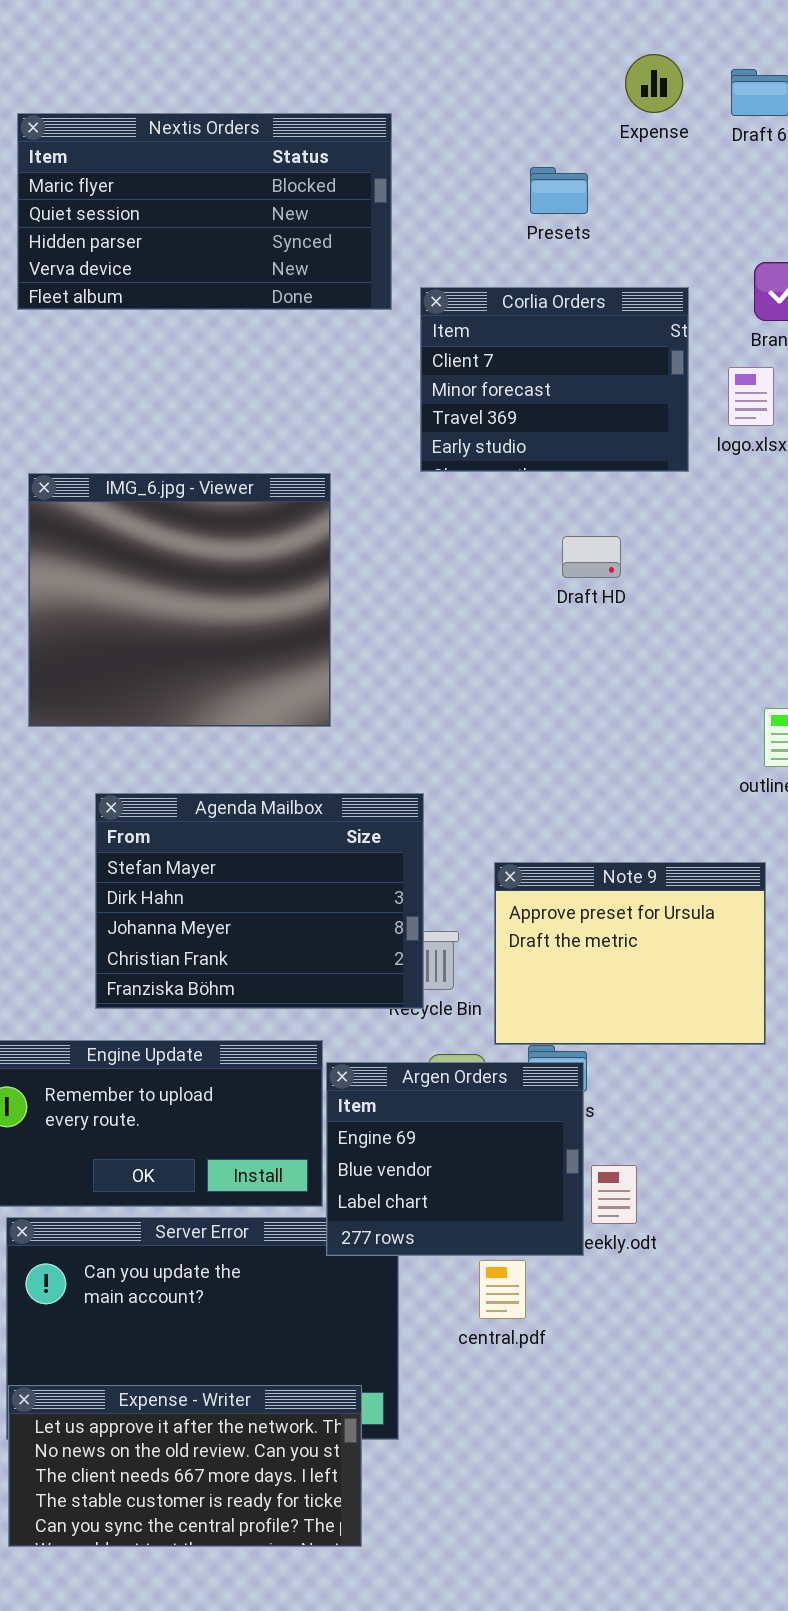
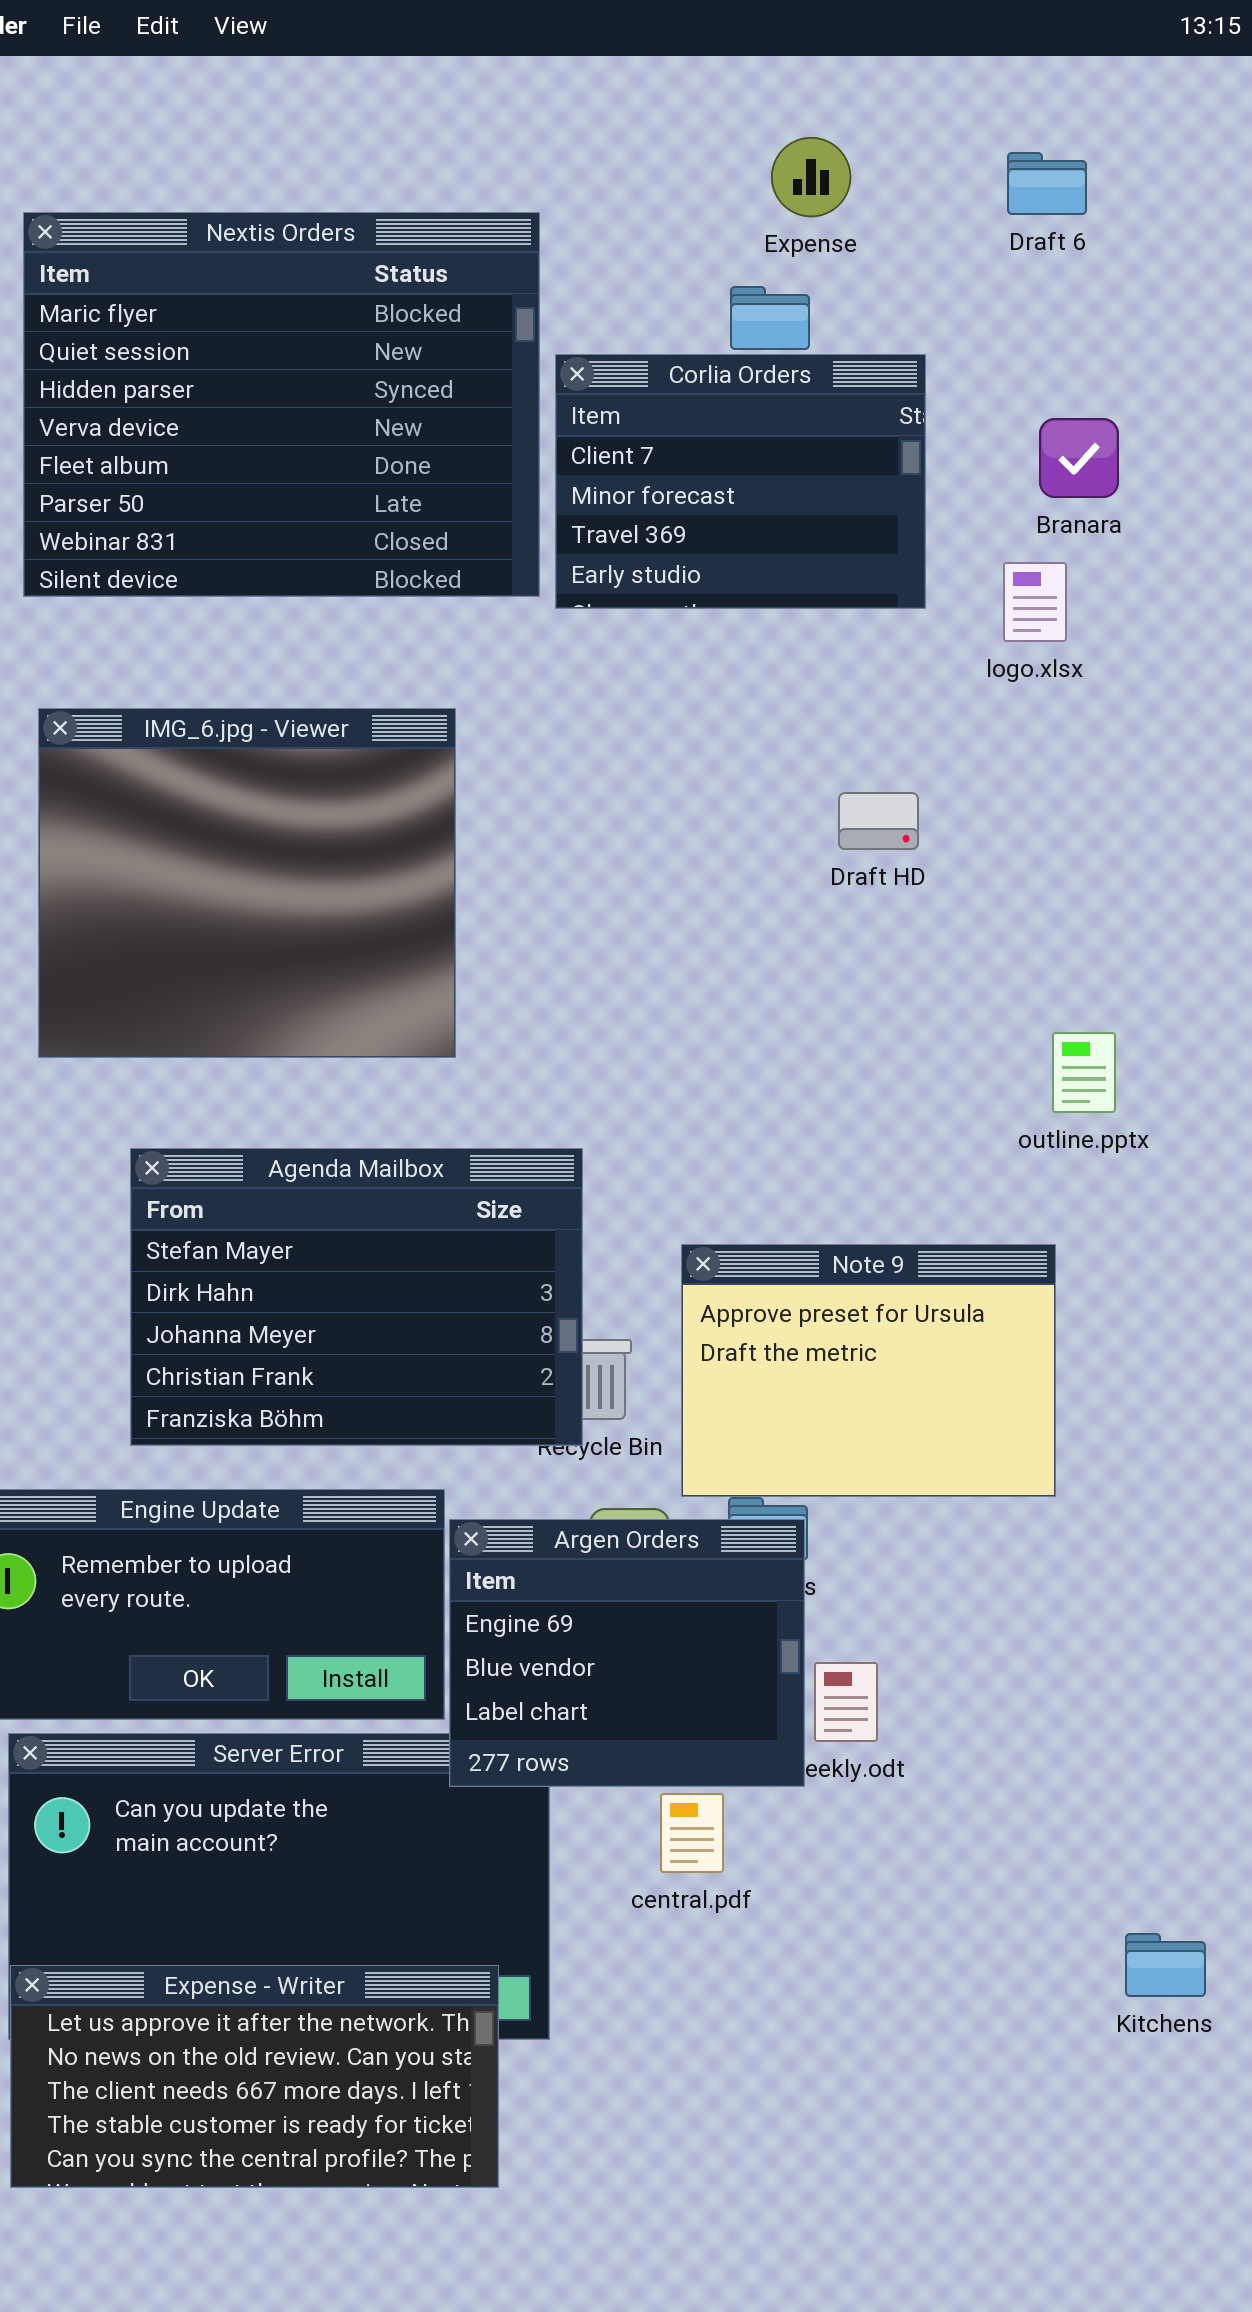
Expense: [625,54,683,113] -> [771,137,851,217], moved
Nextis Orders: [17,113,392,310] -> [23,212,540,597], resized
Corlia Orders: [420,287,689,472] -> [555,354,926,609], moved
Draft HD: [562,536,621,578] -> [838,792,919,850], moved

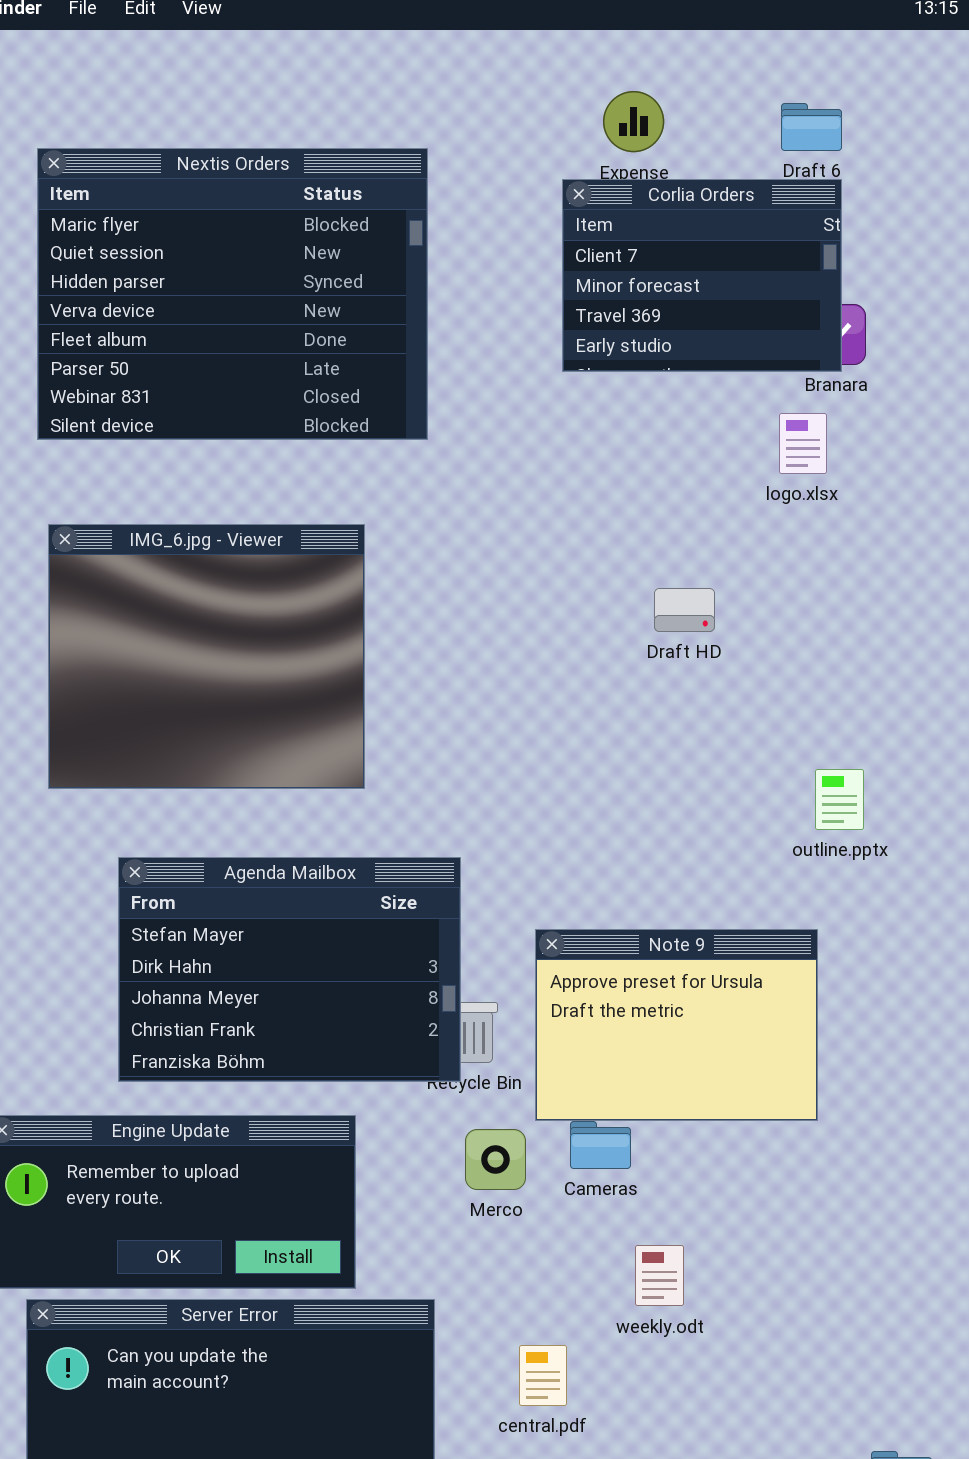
Corlia Orders: [555,354,926,609] -> [562,179,842,372], moved
Argen Orders: [449,1519,805,1787] -> none, closed

